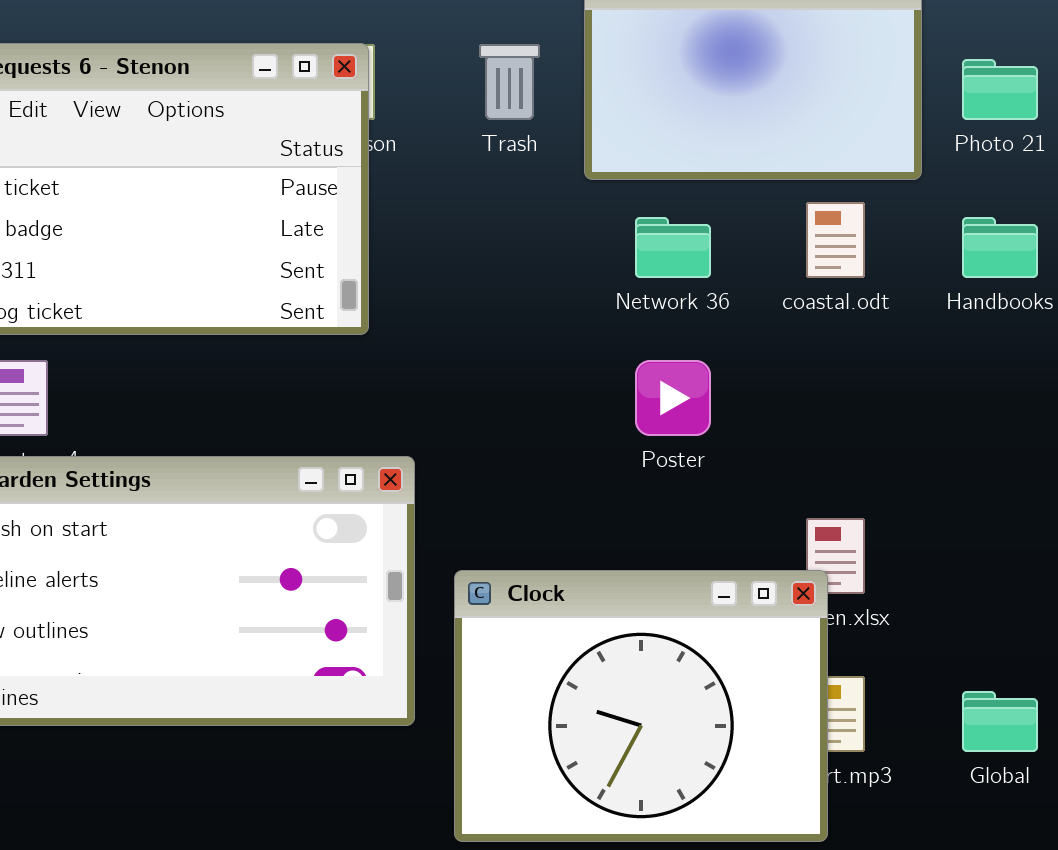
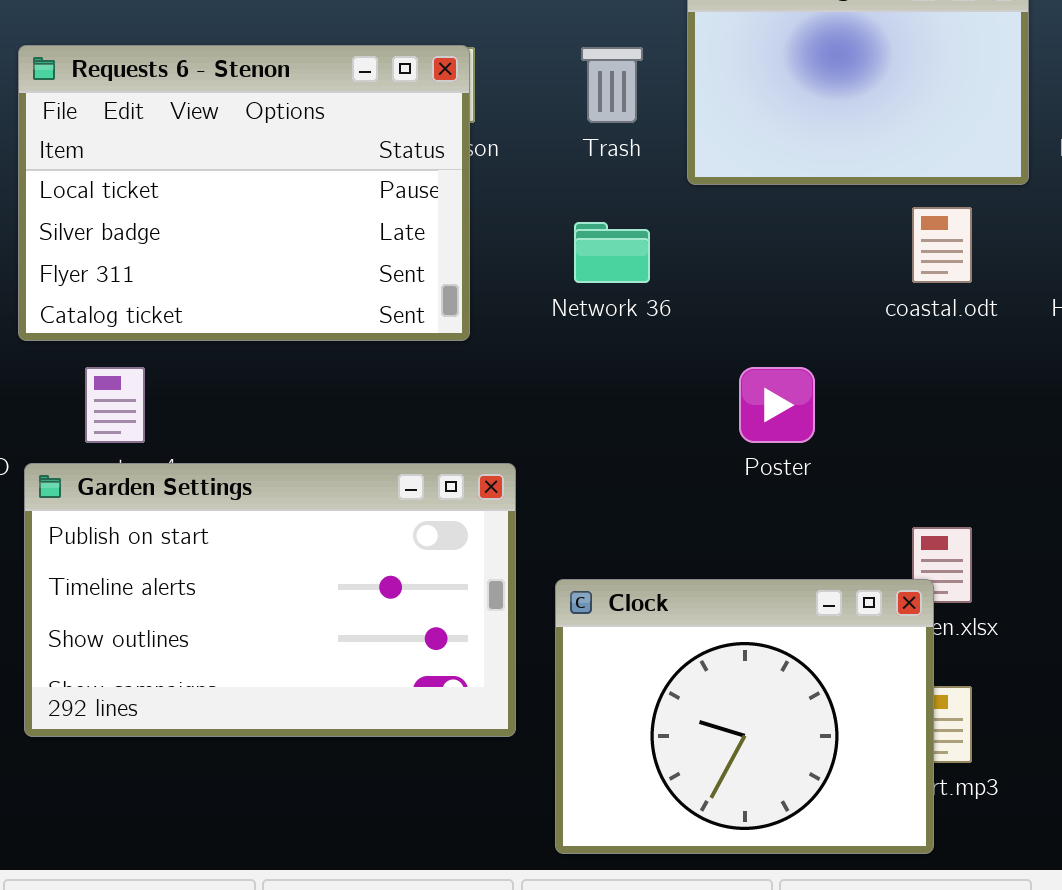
Network 36: [635,217,711,278] -> [574,222,650,283], moved

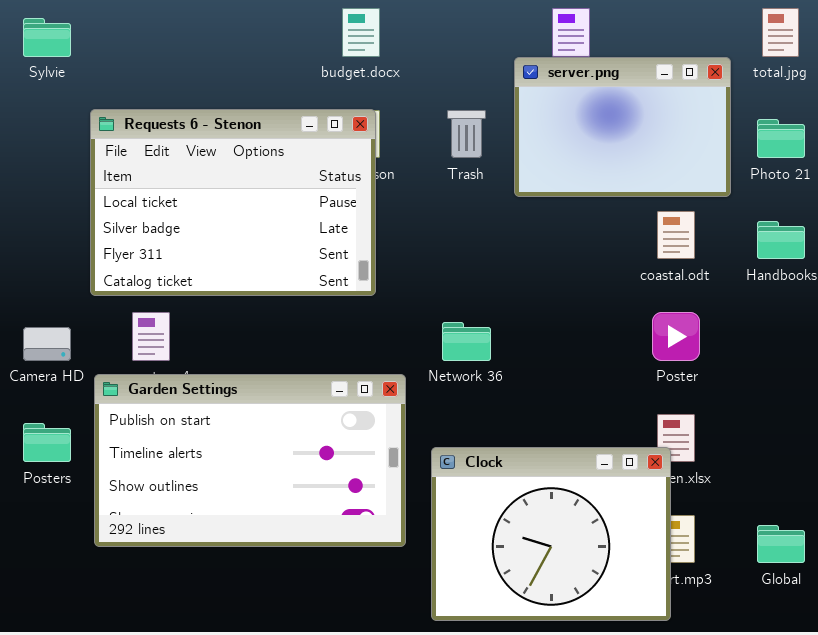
Network 36: [574,222,650,283] -> [442,322,491,361], moved
Poster: [739,367,815,443] -> [652,312,700,361], moved

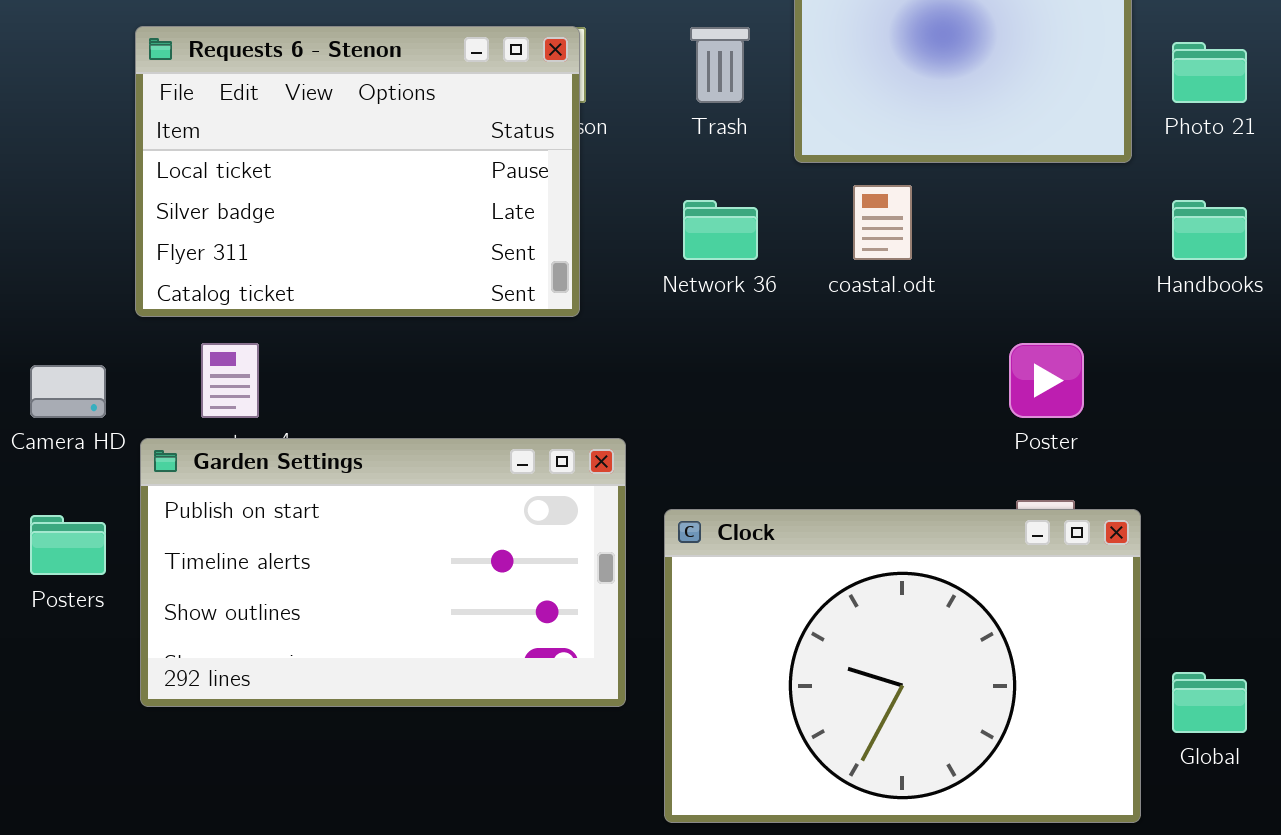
coastal.odt: [657,211,695,259] -> [853,185,912,260], moved
Network 36: [442,322,491,361] -> [683,200,758,260], moved
Clock: [431,447,671,621] -> [664,509,1141,823], resized

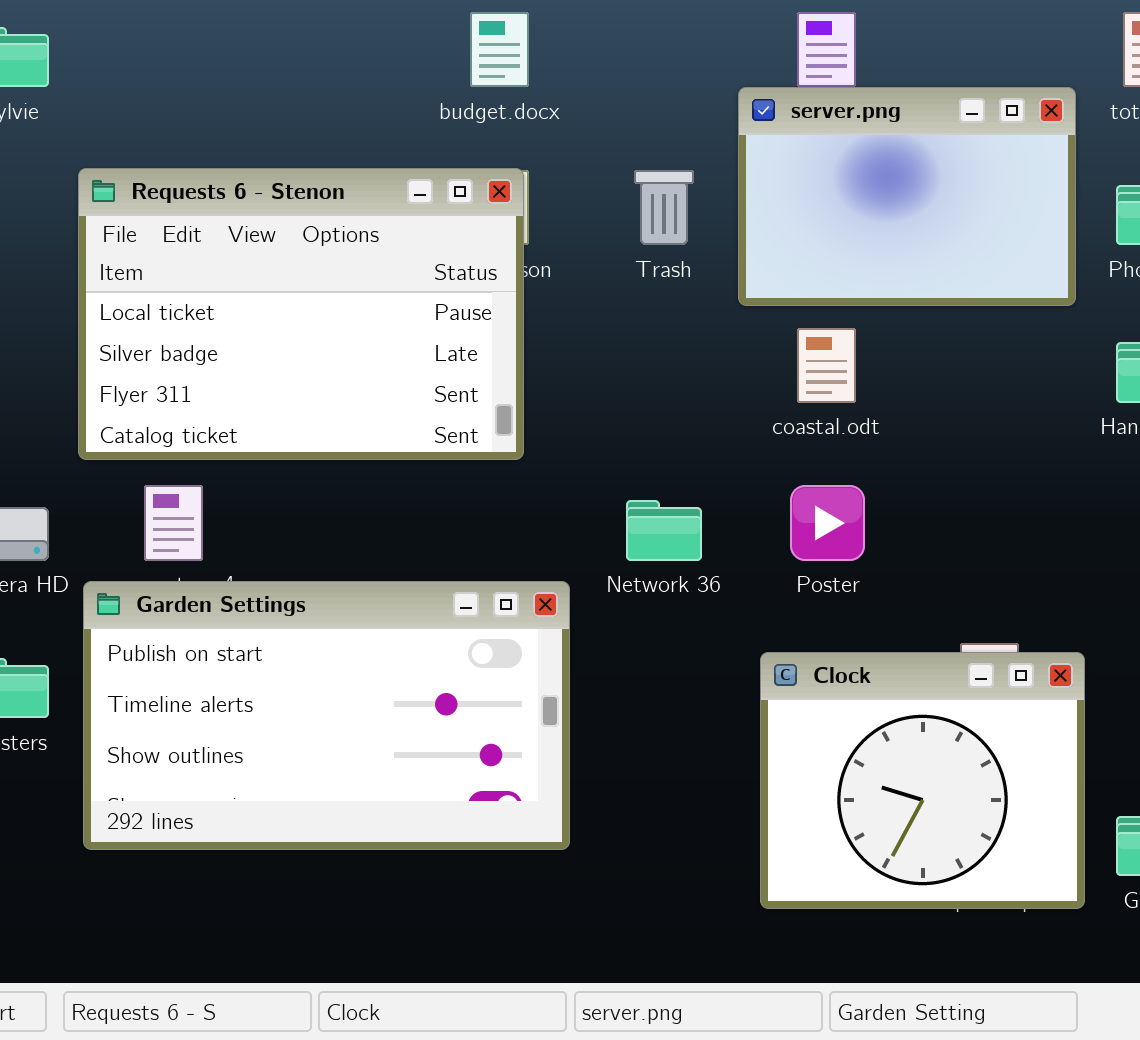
Network 36: [683,200,758,260] -> [626,500,702,561], moved
Poster: [1009,343,1084,418] -> [790,485,865,561], moved
Clock: [664,509,1141,823] -> [760,652,1085,909], resized

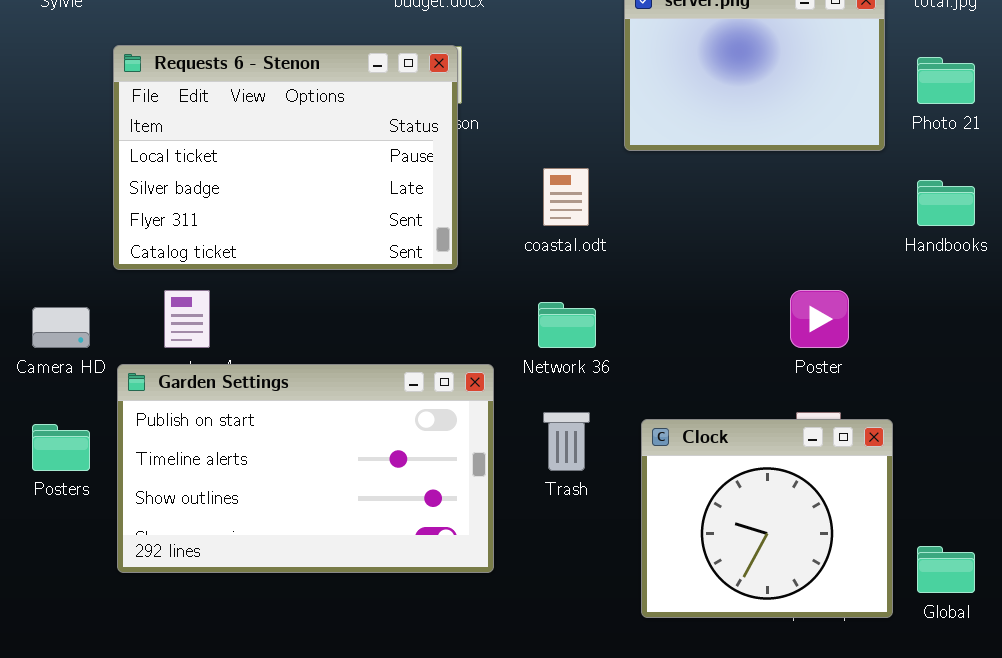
Trash: [634,170,694,245] -> [543,412,590,471], moved
coastal.odt: [797,328,856,403] -> [543,168,589,226], moved
Poster: [790,485,865,561] -> [790,290,849,348], moved

